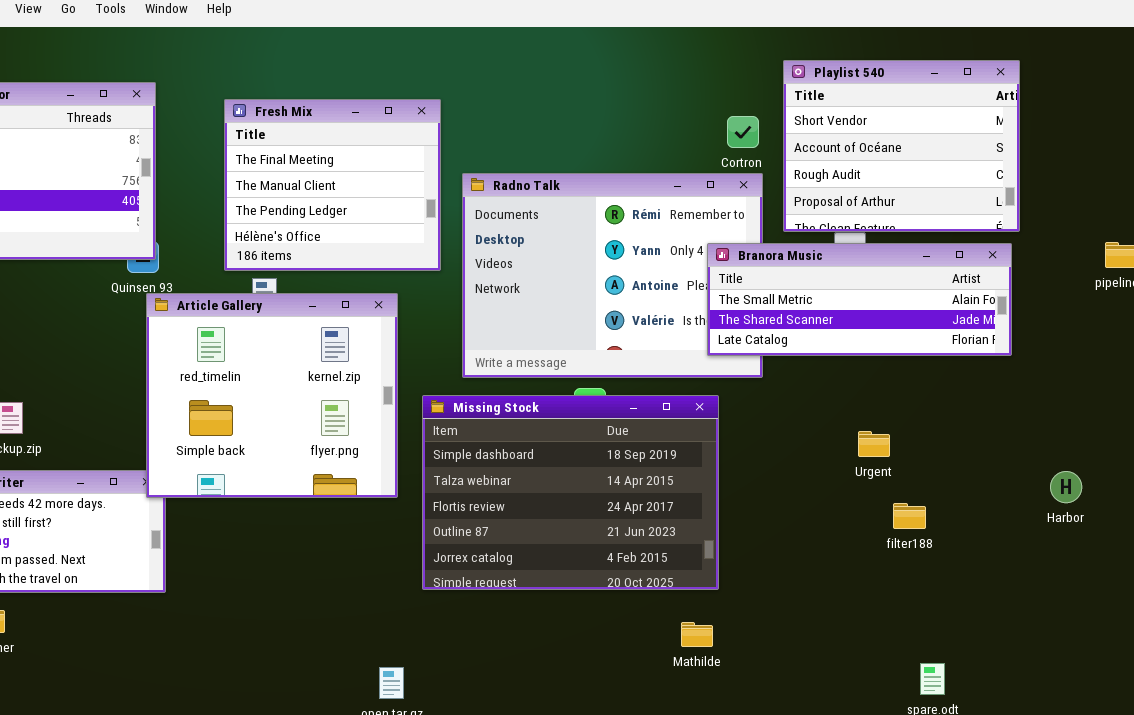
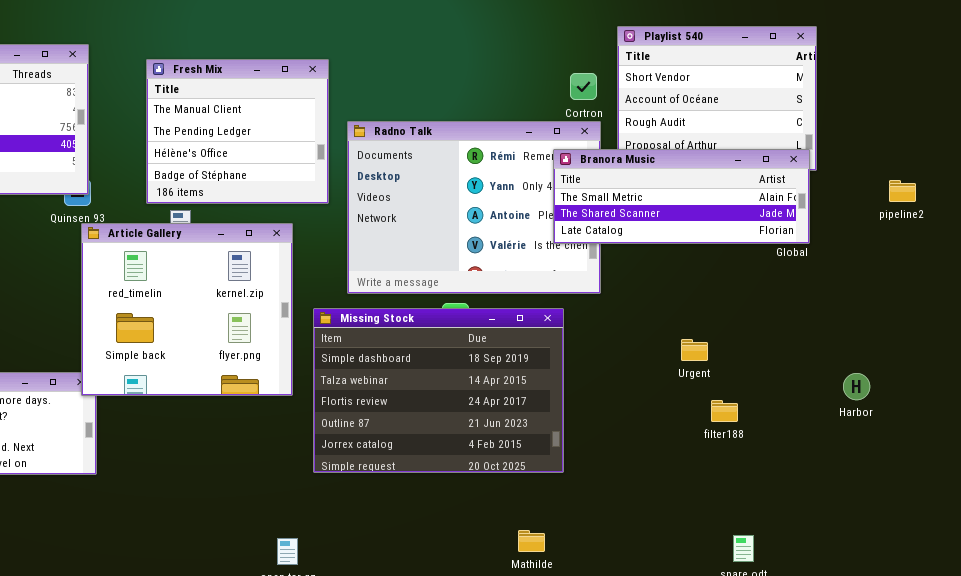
Fresh Mix: [224,99,441,271] -> [146,59,329,204], scrolled down 1 row
Branora Music: [707,243,1012,356] -> [553,149,810,244], moved
Mathilde: [681,622,713,647] -> [518,530,545,552], moved

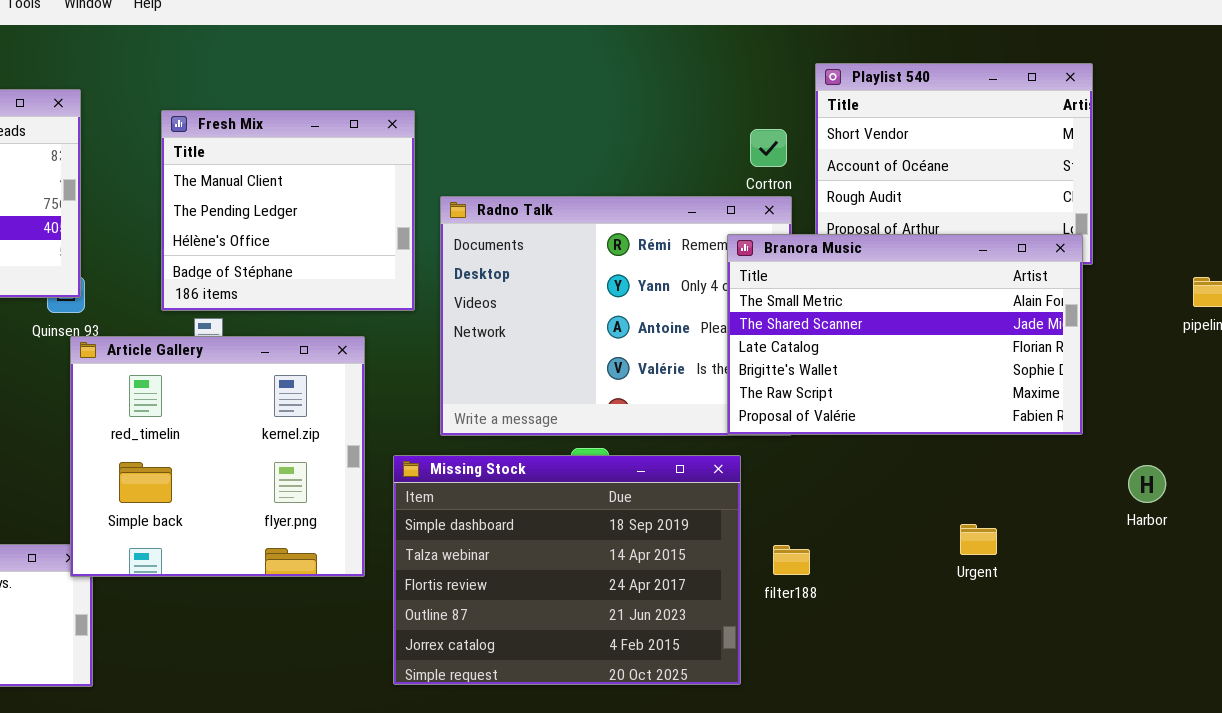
Branora Music: [553,149,810,244] -> [727,234,1083,435], resized
Urgent: [681,339,708,361] -> [960,524,997,555], moved
Harbor: [843,373,870,400] -> [1128,465,1166,503], moved
filter188: [711,400,738,422] -> [773,545,810,575], moved

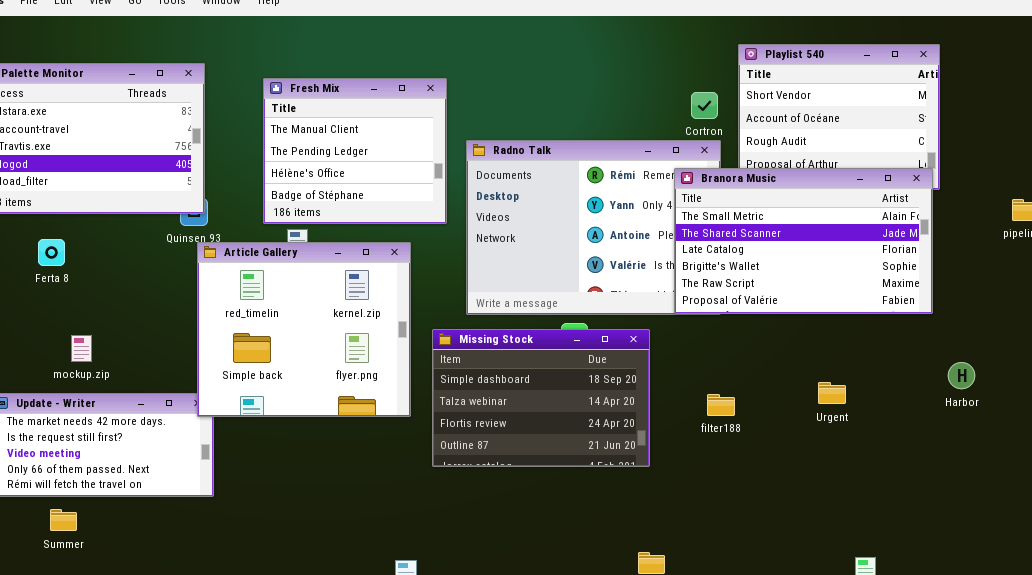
Missing Stock: [393,455,741,685] -> [432,329,650,467], resized
Harbor: [1128,465,1166,503] -> [948,362,975,389], moved
Urgent: [960,524,997,555] -> [818,382,846,404], moved

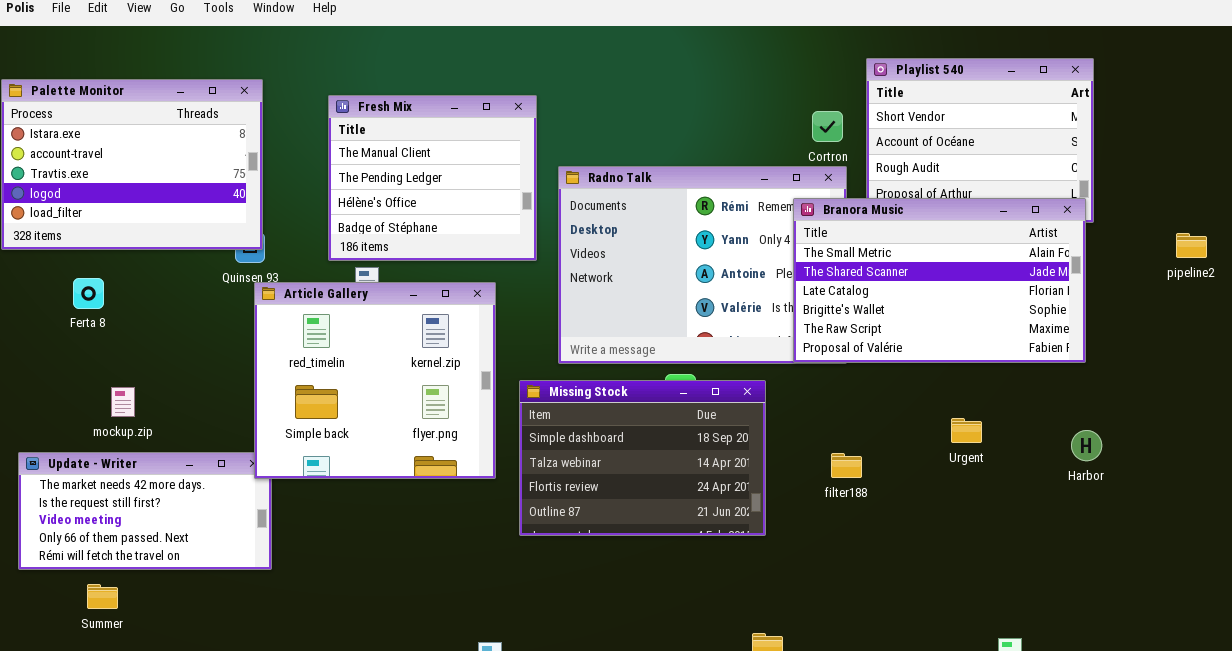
Harbor: [948,362,975,389] -> [1071,430,1102,461], moved
Urgent: [818,382,846,404] -> [951,418,982,443], moved

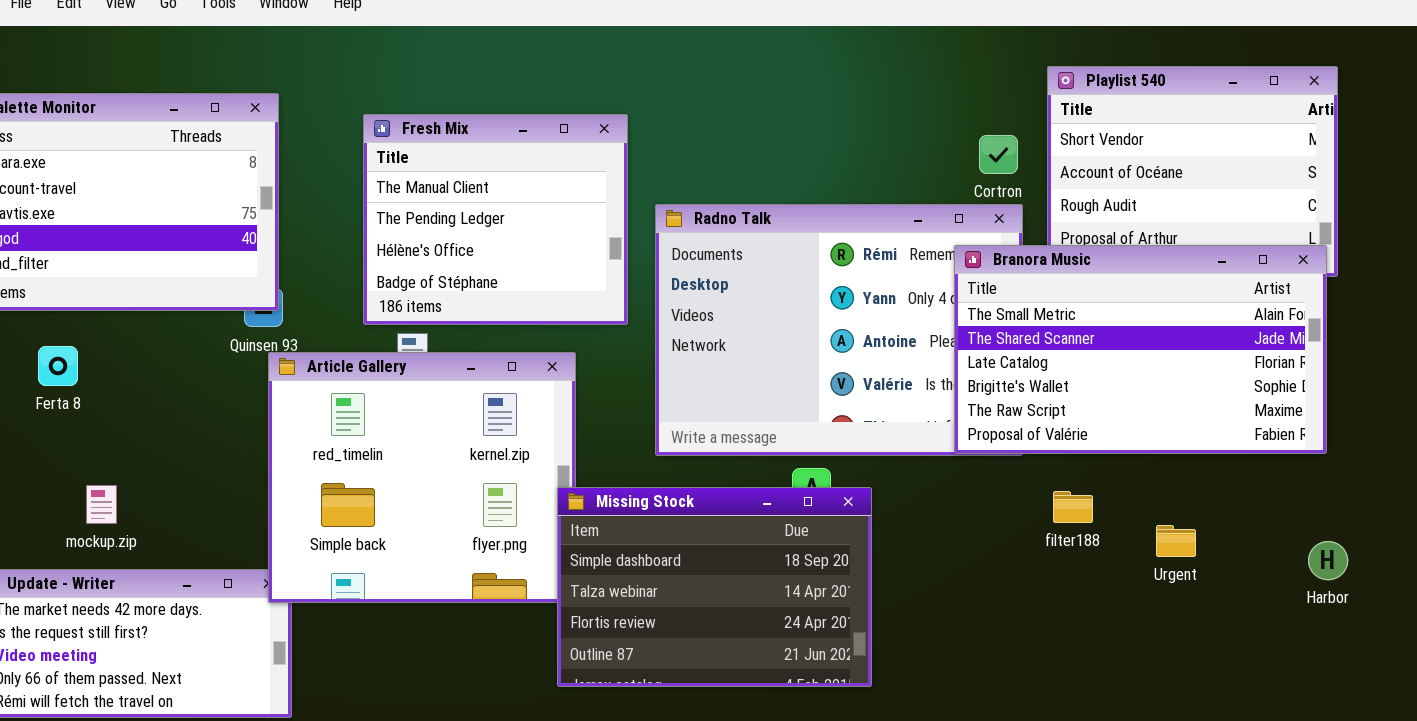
Missing Stock: [519,380,766,536] -> [557,487,872,687], moved
filter188: [831,453,862,478] -> [1053,491,1093,523], moved

